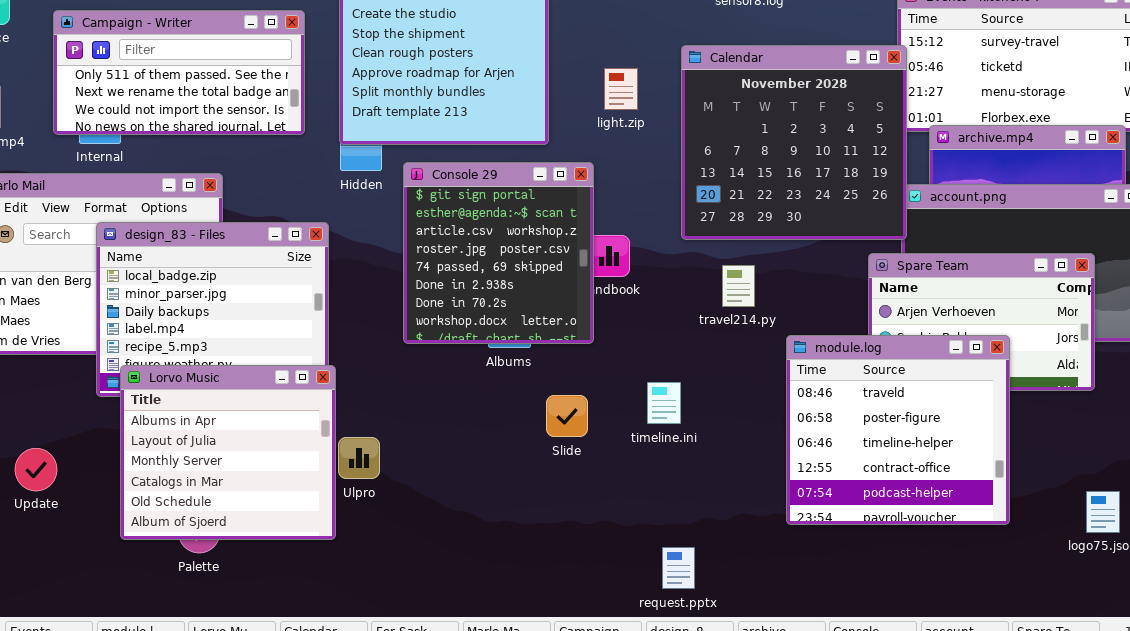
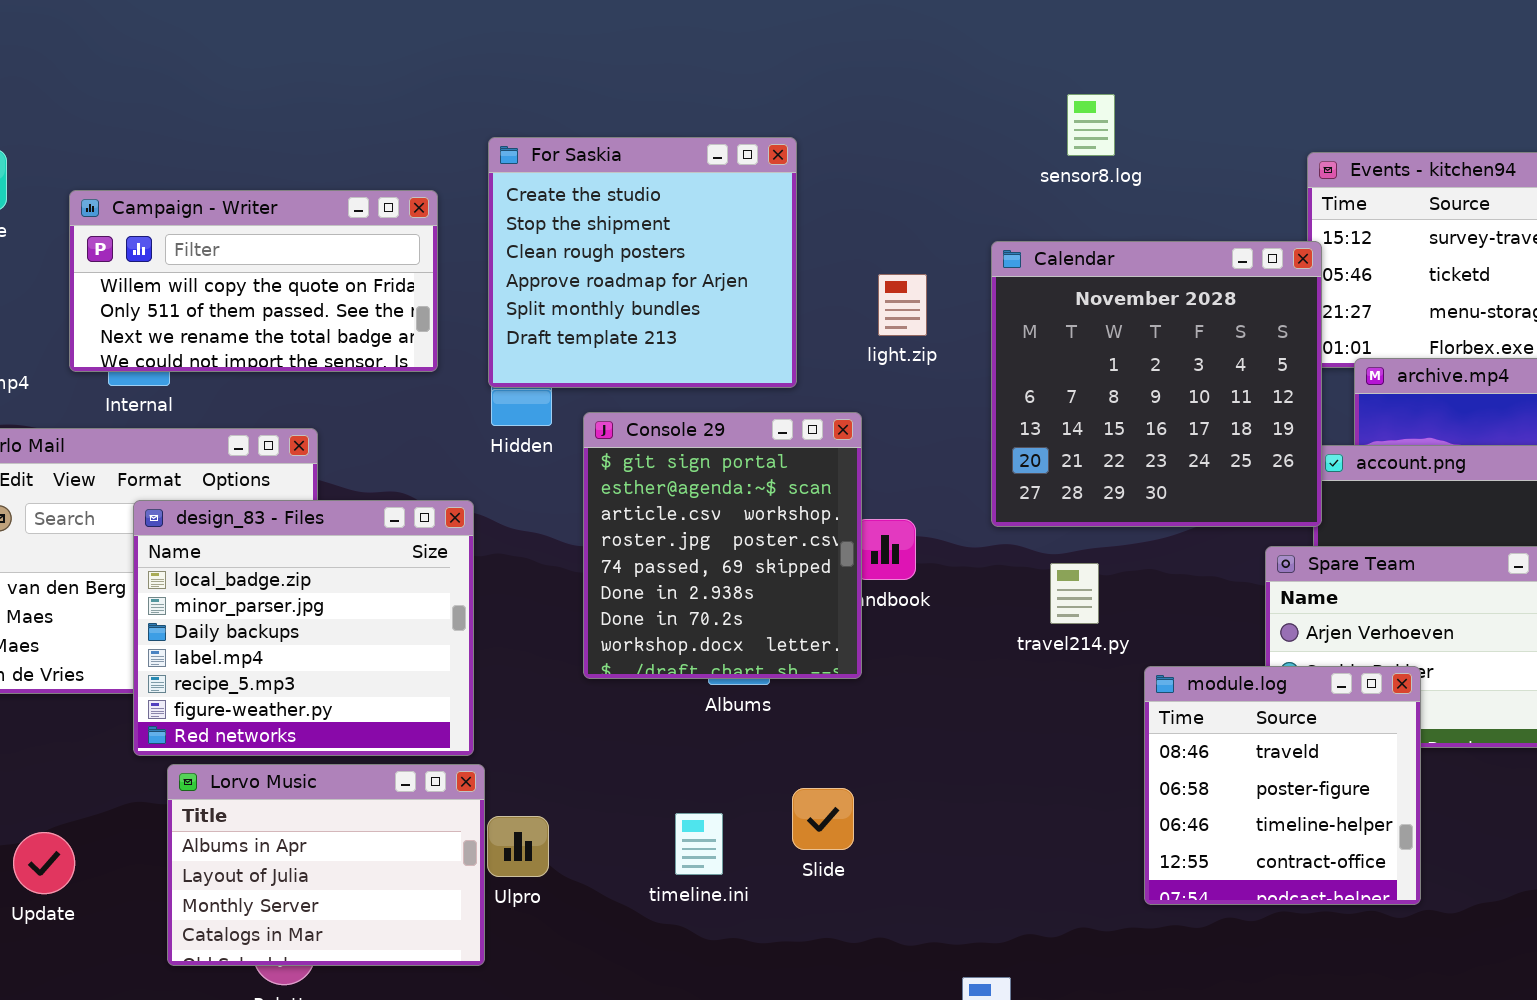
Campaign - Writer: [53,10,305,135] -> [69,190,438,372], scrolled up 1 row
module.log: [786,335,1010,525] -> [1144,666,1421,905], resized
Lorvo Music: [120,365,336,540] -> [167,764,485,966], resized
timeline.ini: [647,382,681,424] -> [675,813,723,875], moved
Slide: [546,395,588,437] -> [792,788,854,850], moved

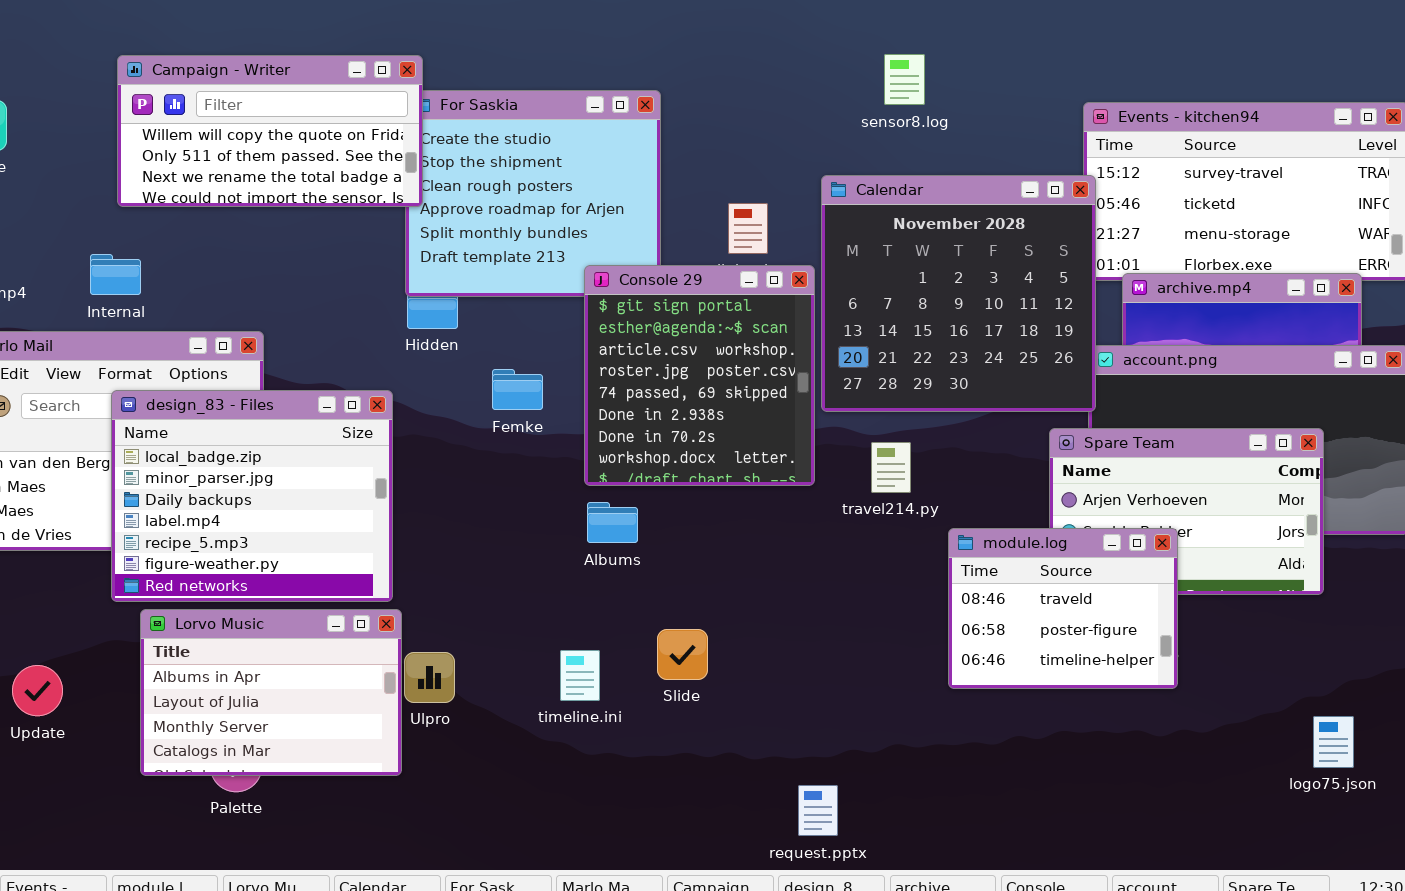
Campaign - Writer: [69,190,438,372] -> [117,55,423,207], moved
Console 29: [583,412,862,679] -> [584,265,815,486], moved
module.log: [1144,666,1421,905] -> [948,528,1178,689], resized

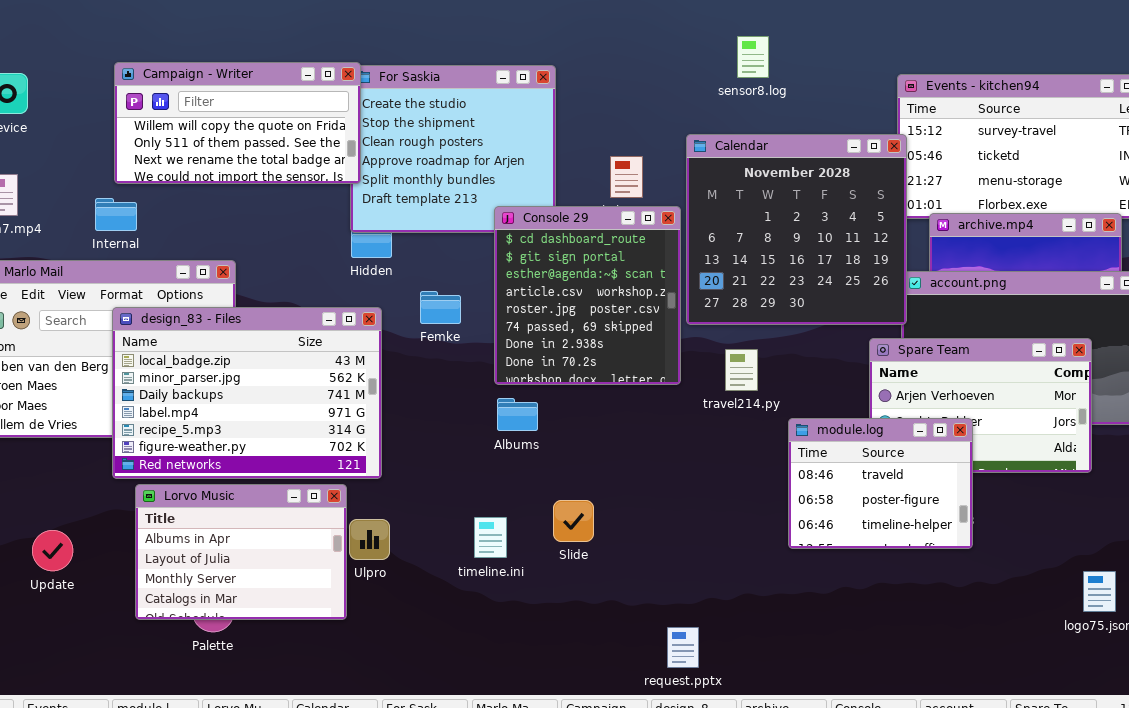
Campaign - Writer: [117,55,423,207] -> [114,62,361,184], moved
Console 29: [584,265,815,486] -> [494,206,681,385], scrolled up 1 row
design_83 - Files: [111,390,393,602] -> [112,307,382,479], resized

